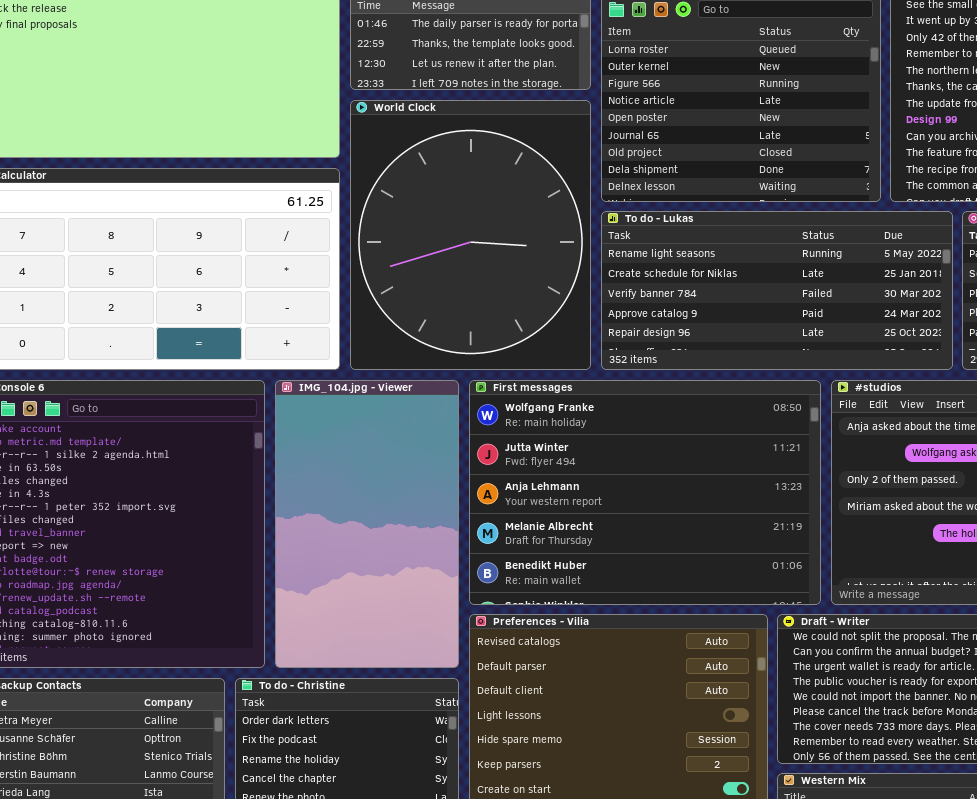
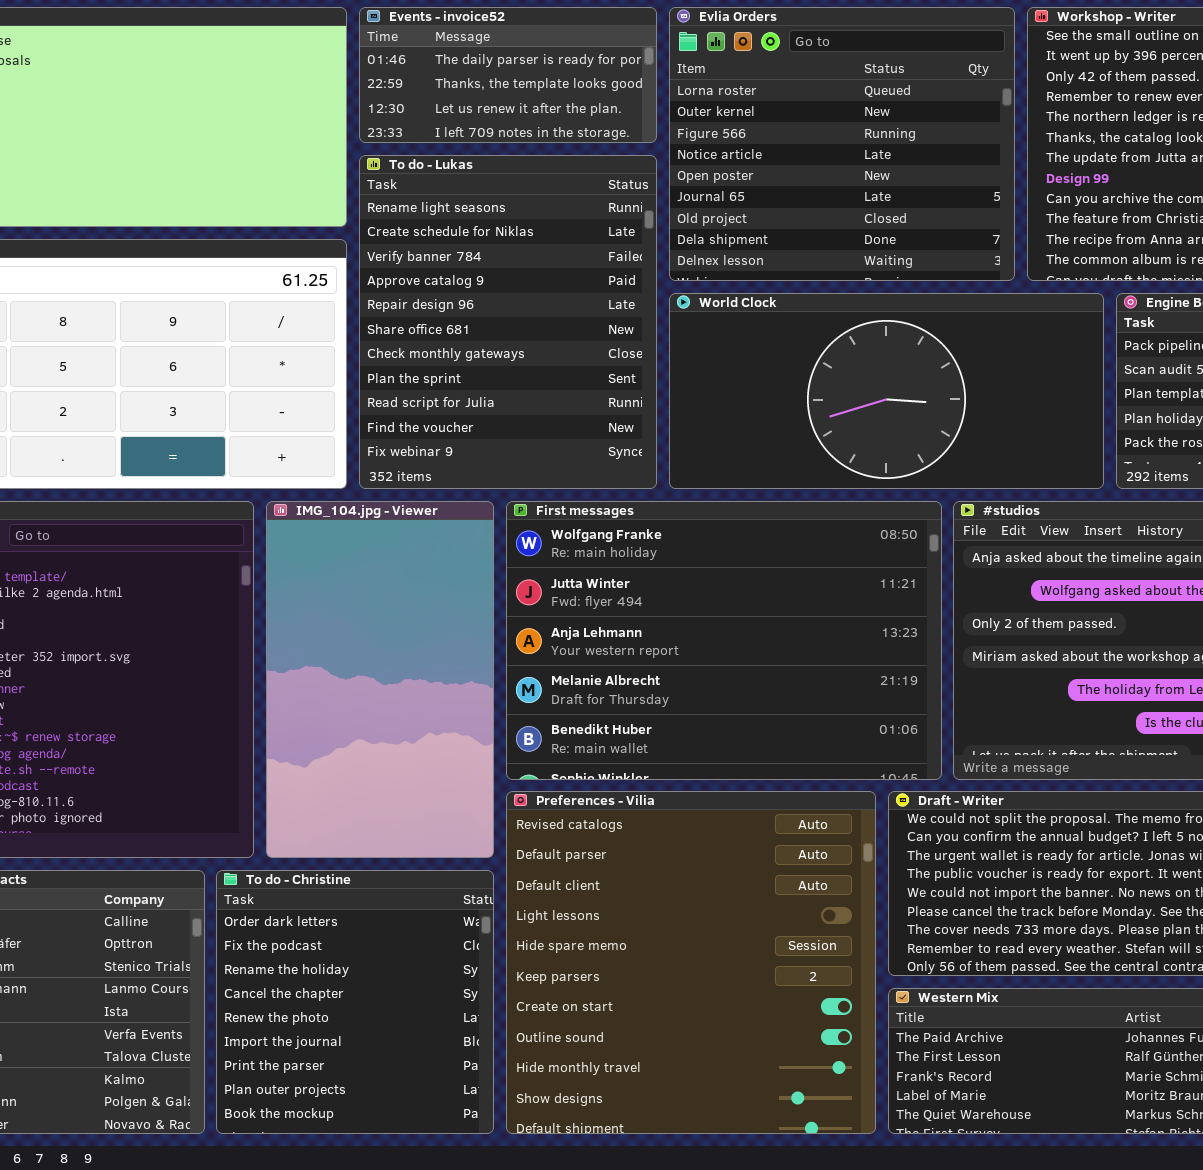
World Clock: [350,100,591,370] -> [669,293,1104,489], moved, resized
To do - Lukas: [601,211,953,370] -> [359,155,657,489], moved, resized

